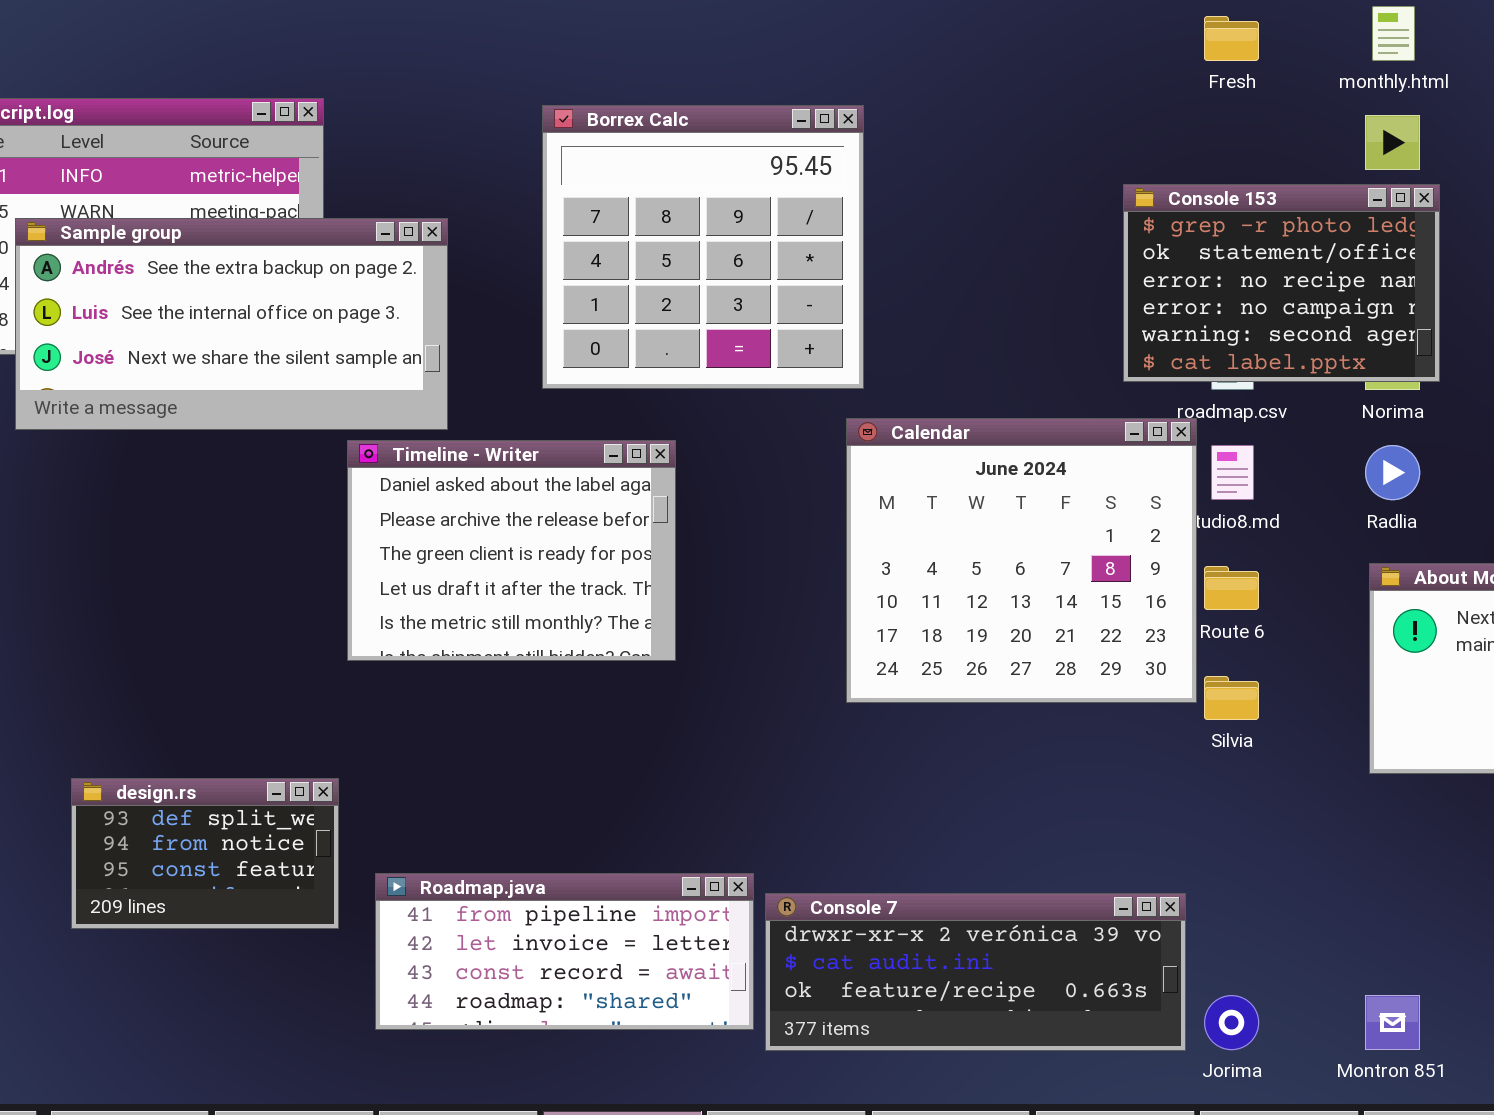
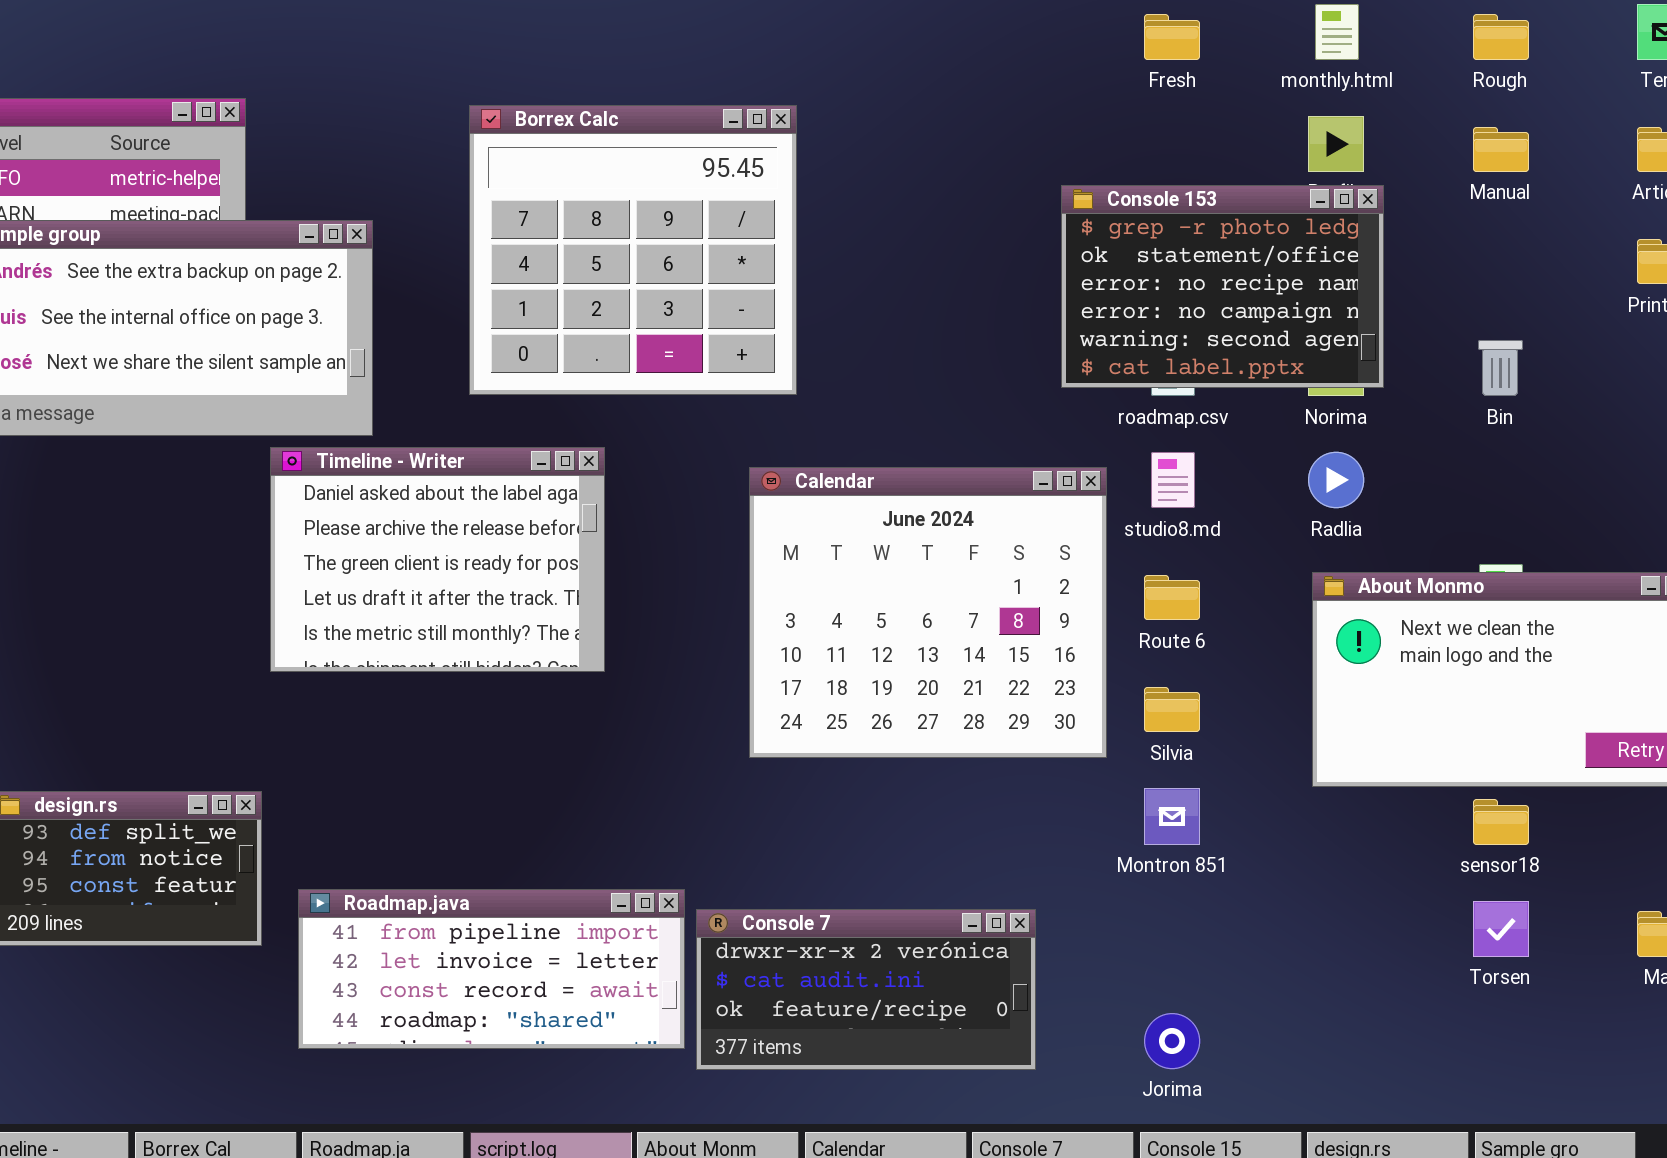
Calendar: [846,418,1197,703] -> [749,467,1107,758], moved
Console 7: [765,893,1186,1051] -> [696,909,1036,1070], resized
Montron 851: [1365,995,1420,1050] -> [1144,788,1200,845], moved

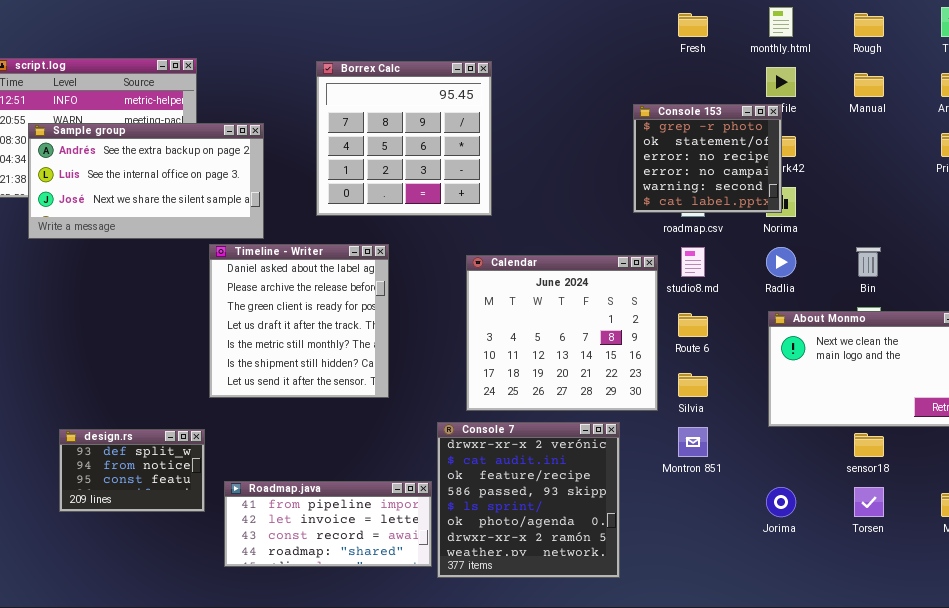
Console 153: [1061,185,1384,388] -> [633,104,782,213], resized
Bin: [1478,340,1523,396] -> [856,247,881,277], moved
Timeline - Writer: [270,447,605,672] -> [209,244,389,398], resized
Console 7: [696,909,1036,1070] -> [437,422,620,578], resized
Jorima: [1144,1013,1200,1069] -> [766,487,796,517], moved

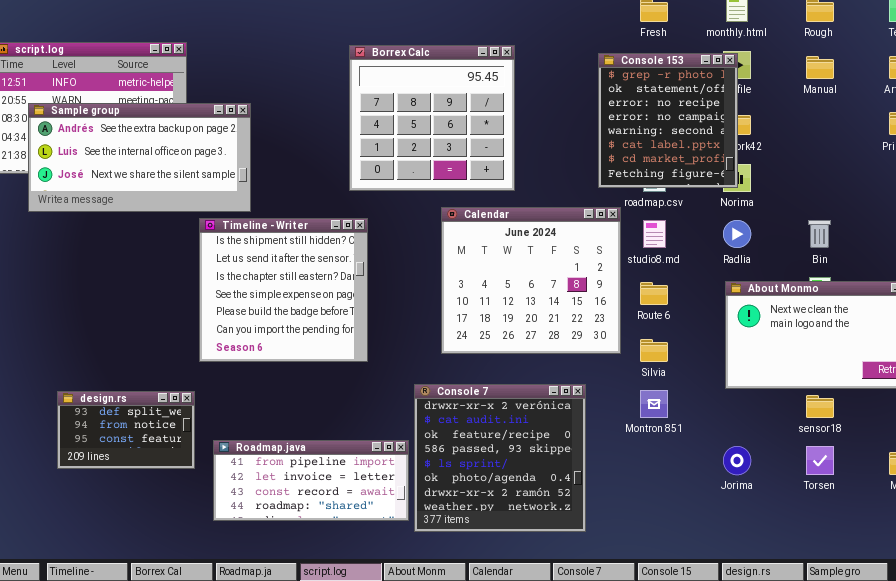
Borrex Calc: [316,61,492,216] -> [349,45,515,191], moved
Console 153: [633,104,782,213] -> [598,53,738,188], resized
Timeline - Writer: [209,244,389,398] -> [199,218,368,362], scrolled down 5 rows
Calendar: [466,255,658,411] -> [441,207,621,354], moved

